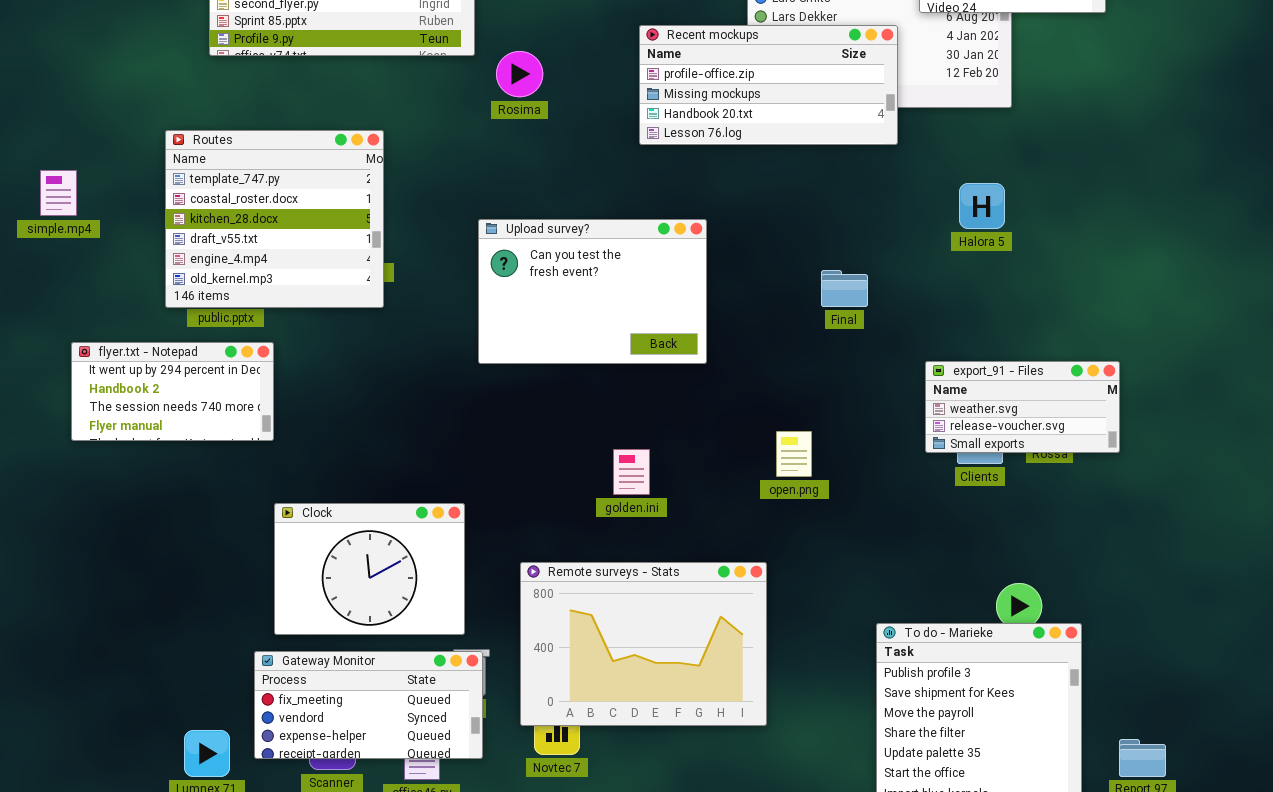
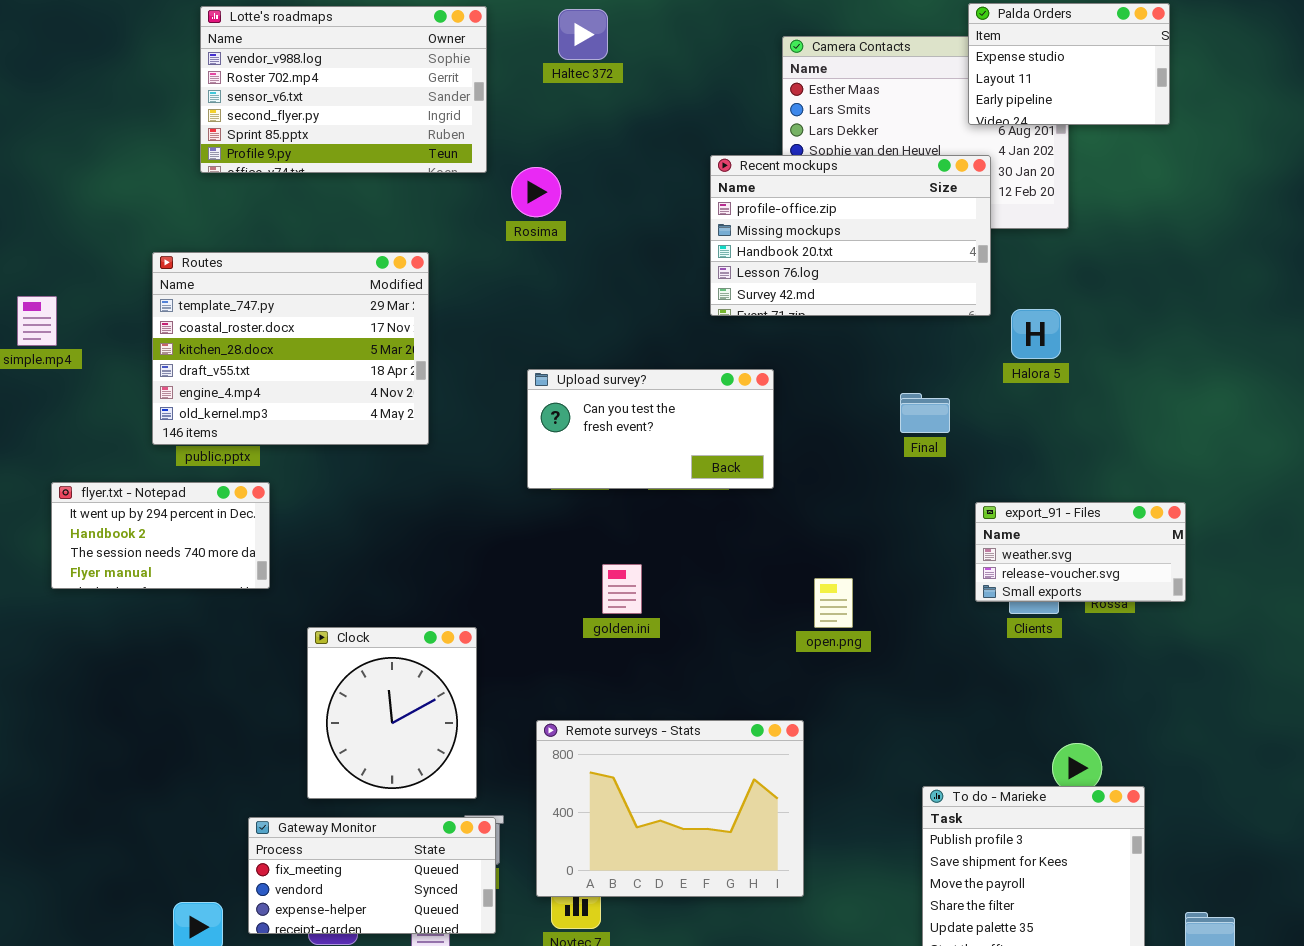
Recent mockups: [639,25,898,145] -> [710,155,991,316], moved, resized
Routes: [165,130,384,308] -> [152,252,429,445], resized
Upload survey?: [478,219,707,364] -> [527,369,774,489], moved, resized
Final: [821,270,868,307] -> [900,393,950,433], moved
golden.ini: [613,449,650,495] -> [602,564,642,614], moved
Clock: [274,503,465,635] -> [307,627,477,799], resized

